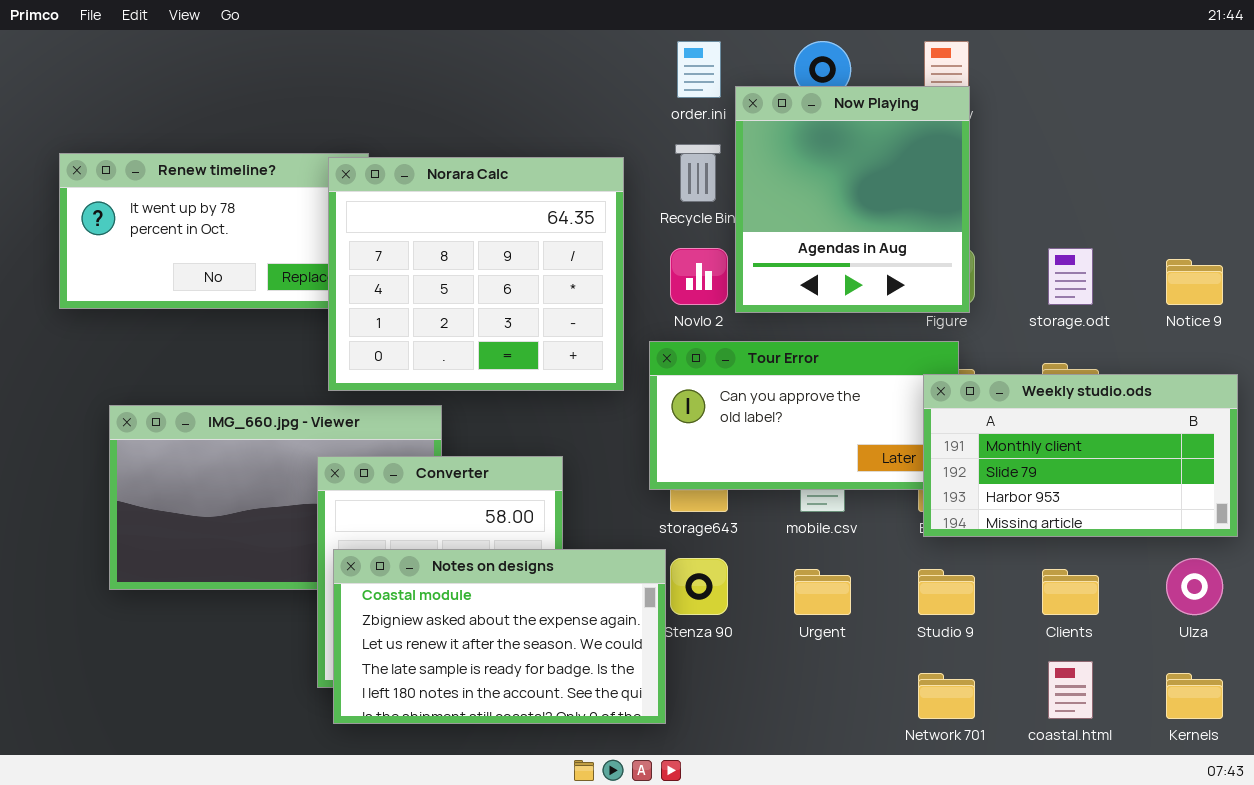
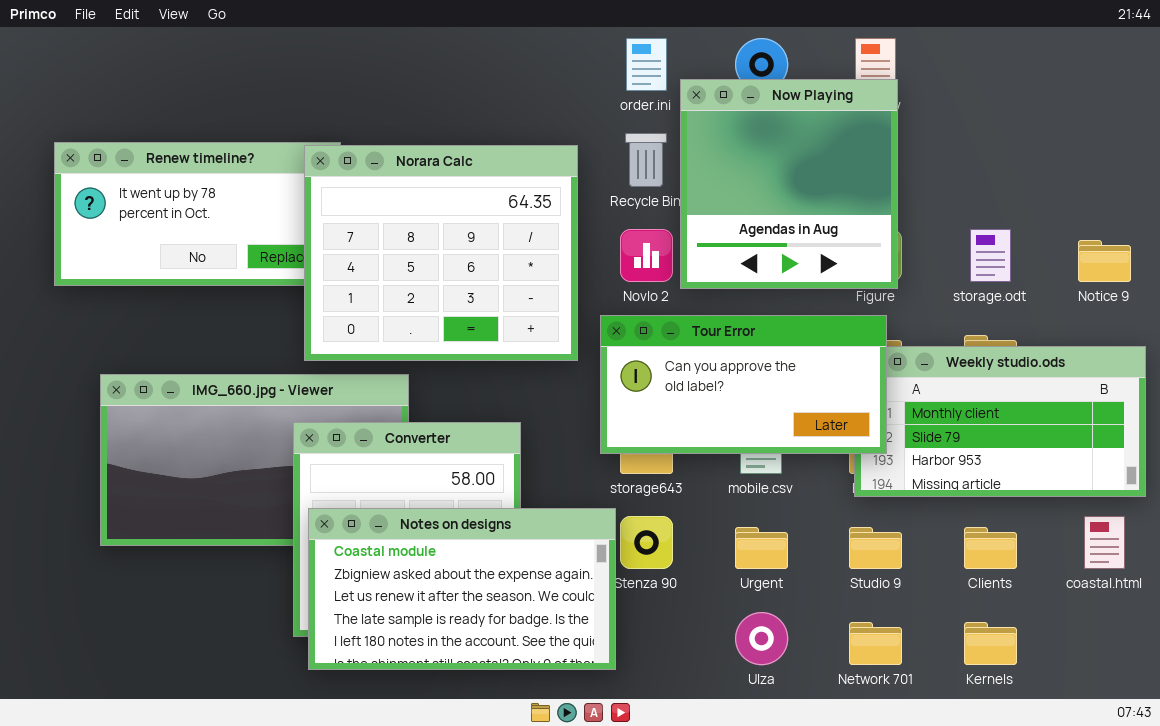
Tour Error: [649,341,959,490] -> [600,315,887,454], raised
Ulza: [1166,558,1223,615] -> [735,612,788,665], moved
coastal.html: [1048,661,1093,719] -> [1084,516,1125,569], moved
Kernels: [1166,673,1223,719] -> [964,622,1017,665], moved

